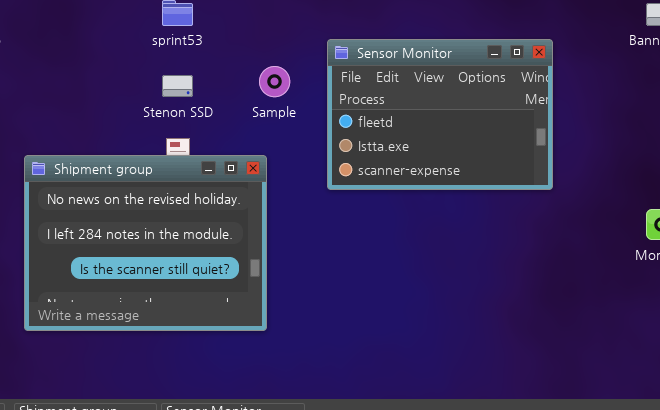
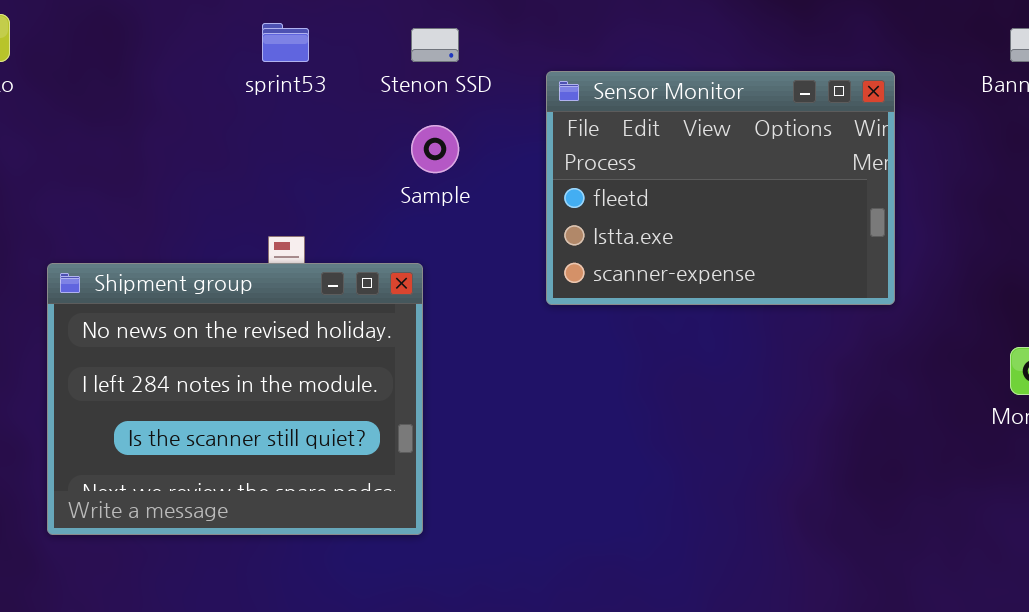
Sensor Monitor: [327,39,553,190] -> [546,71,895,305], moved
Stenon SSD: [162,75,193,97] -> [411,28,459,62], moved

